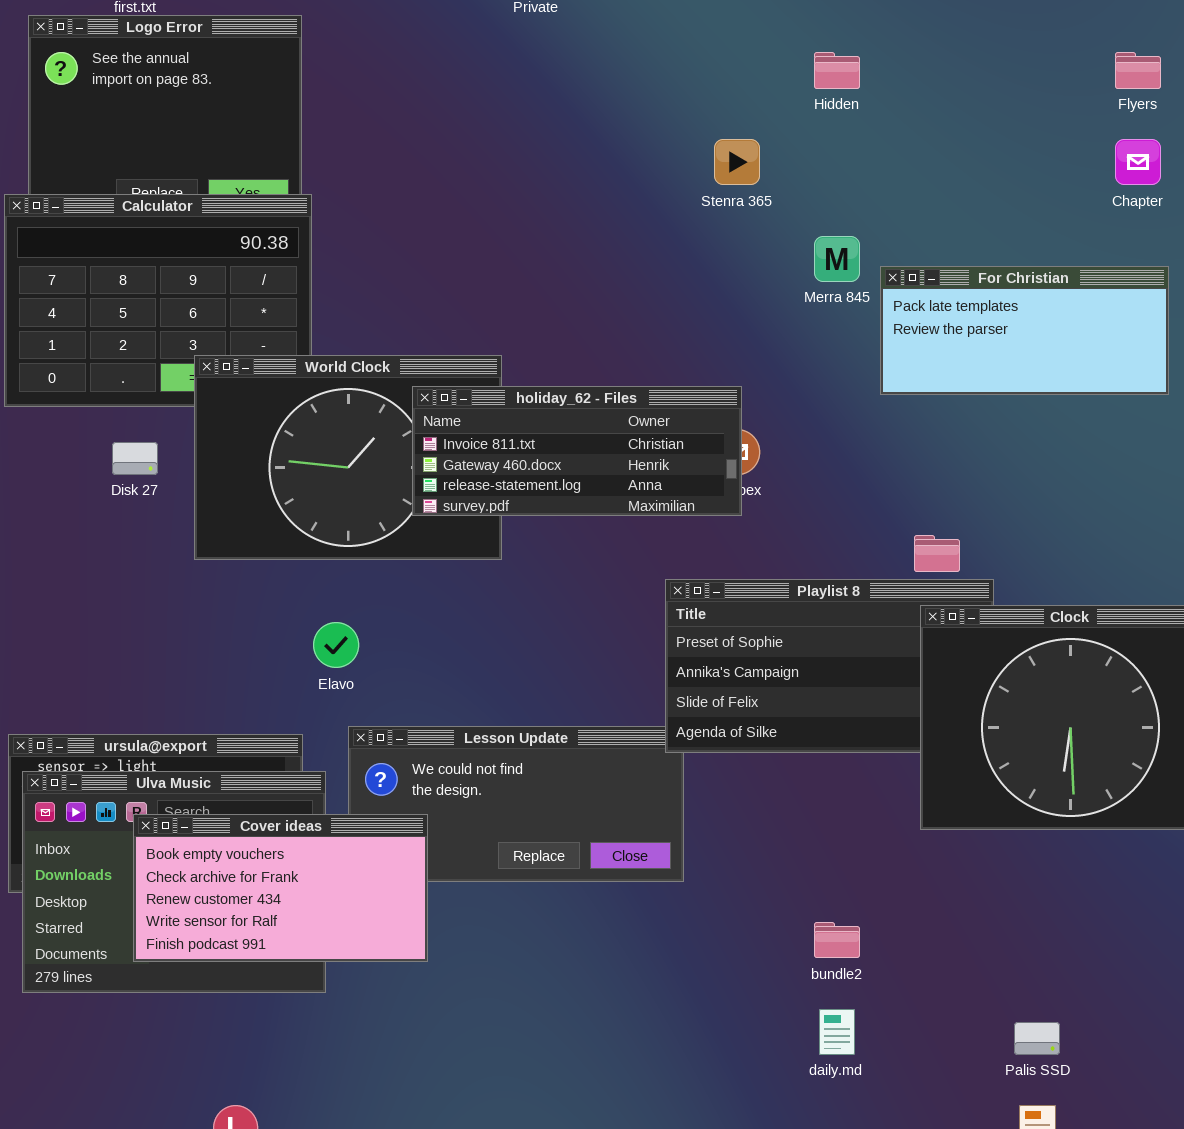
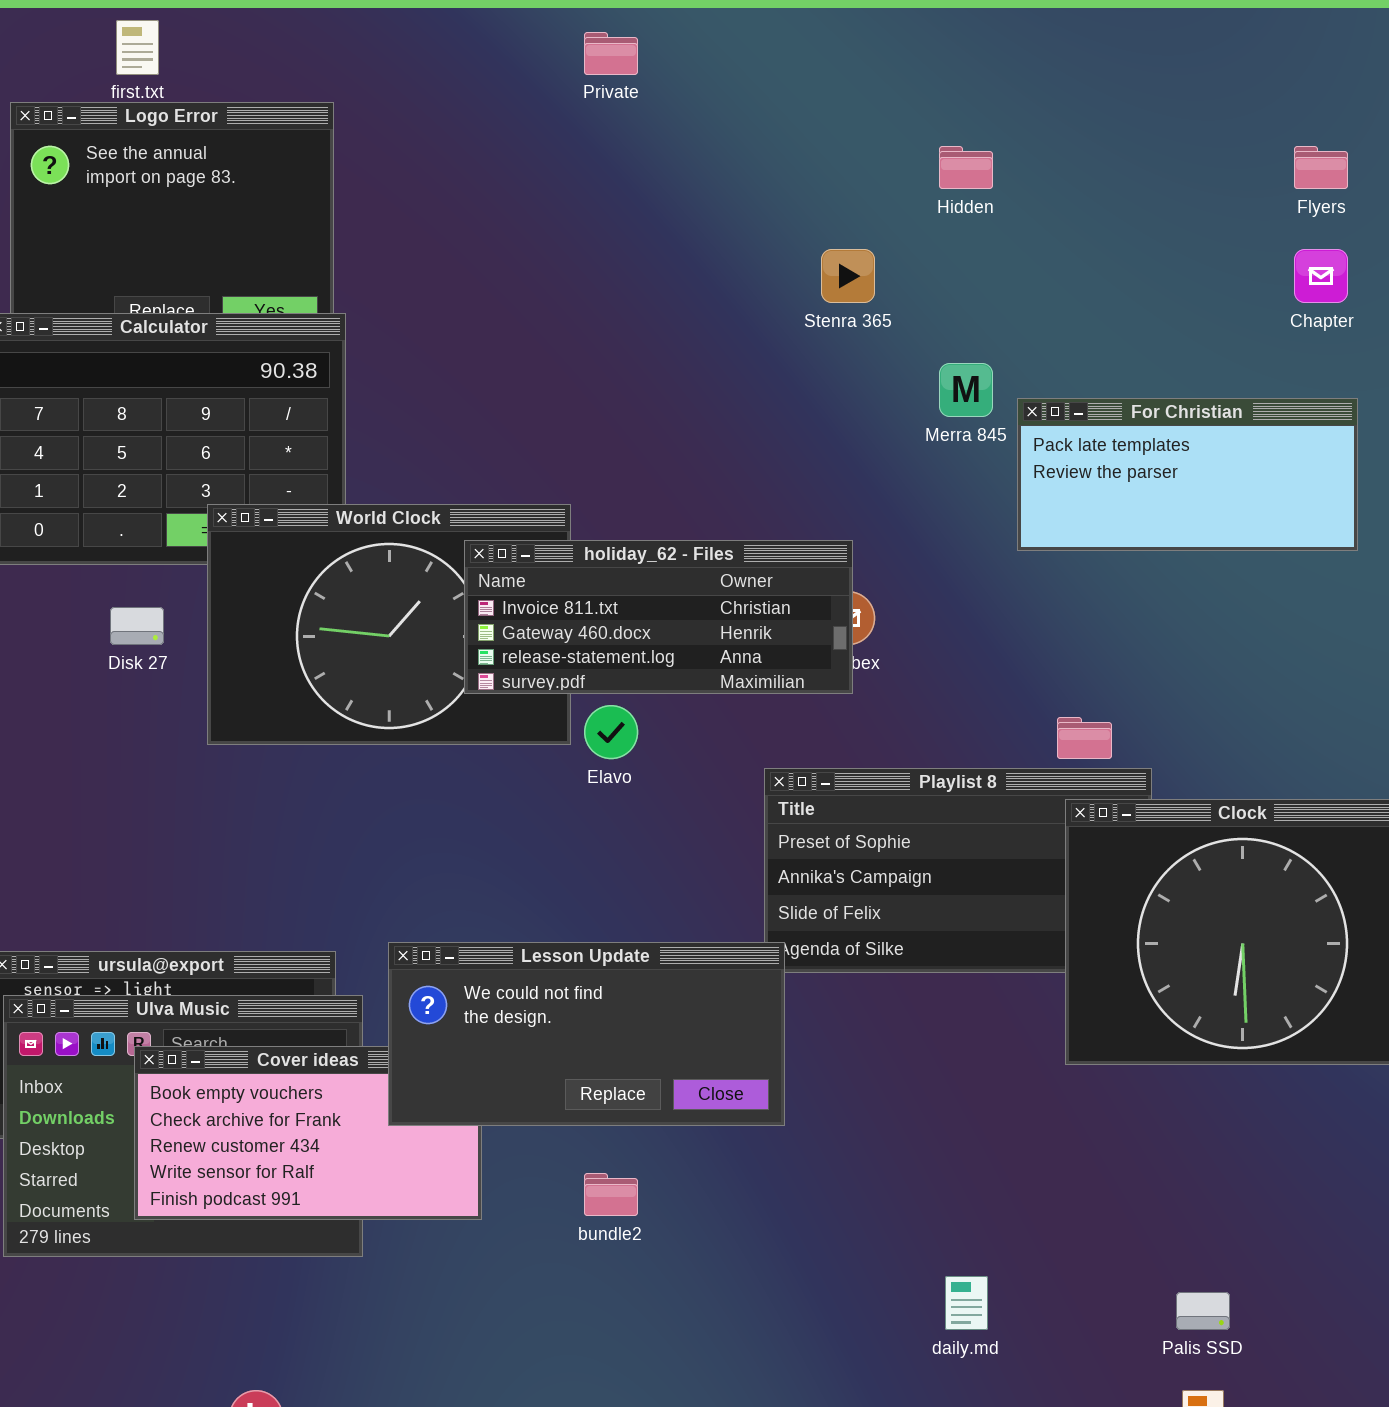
Elavo: [313,622,359,668] -> [584,705,638,759], moved
Lesson Update: [348,726,684,882] -> [388,942,785,1126], raised
bundle2: [814,922,860,958] -> [584,1173,638,1216], moved

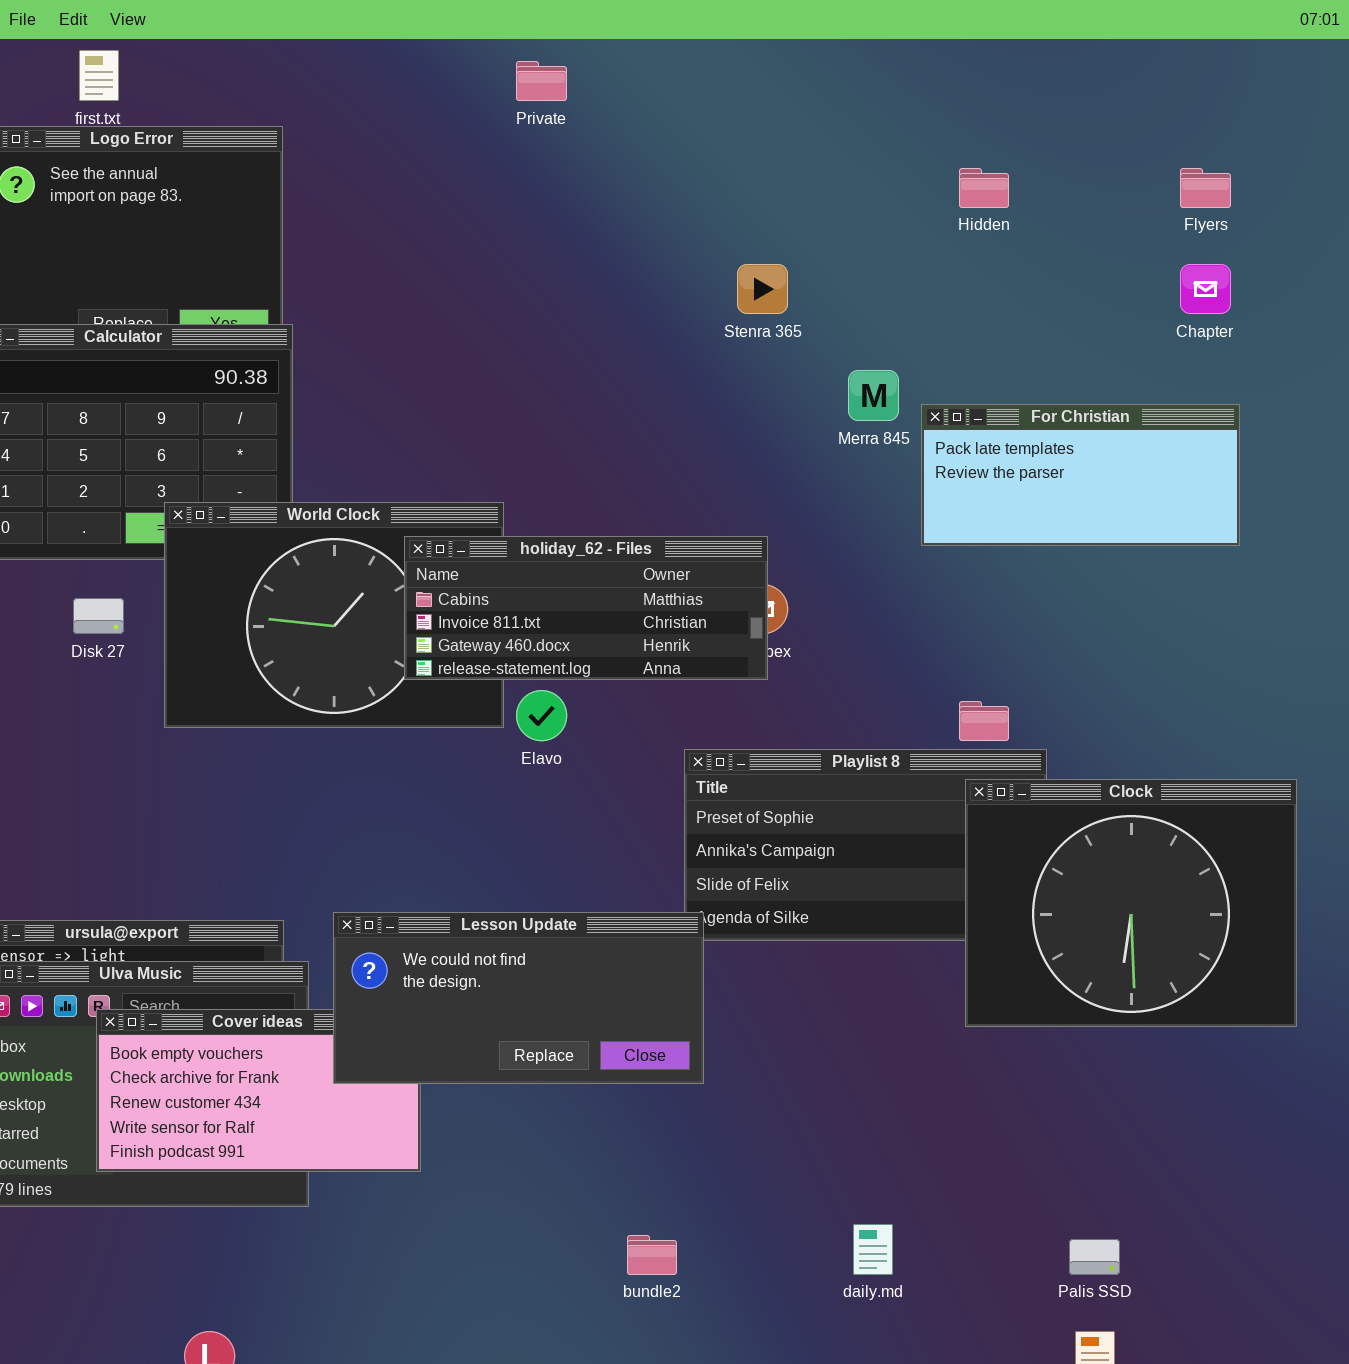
Hidden: [939,146,993,189] -> [959,168,1009,208], moved
holiday_62 - Files: [464,540,853,694] -> [404,536,768,680], scrolled up 1 row
bundle2: [584,1173,638,1216] -> [627,1235,677,1275], moved

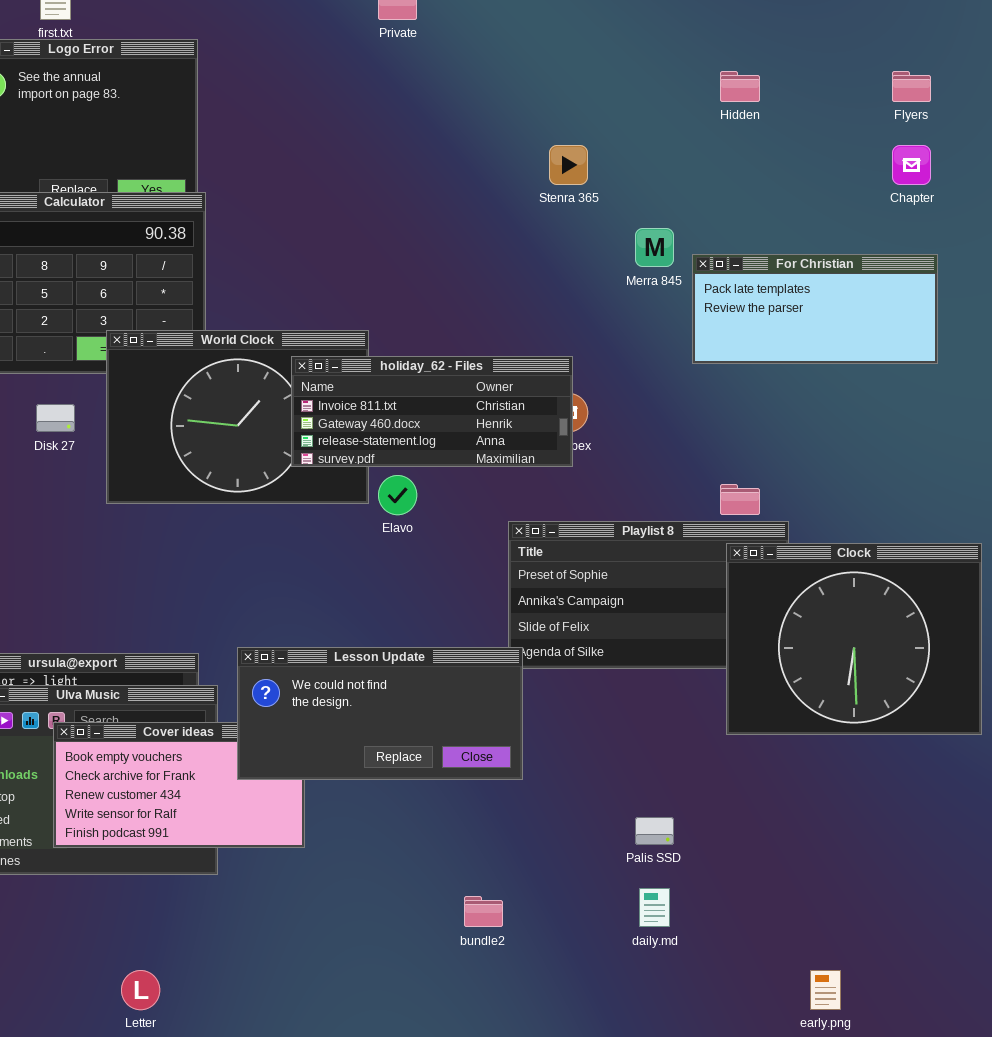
holiday_62 - Files: [404,536,768,680] -> [291,356,573,467], scrolled down 1 row
Palis SSD: [1069,1239,1120,1275] -> [635,817,674,845], moved

